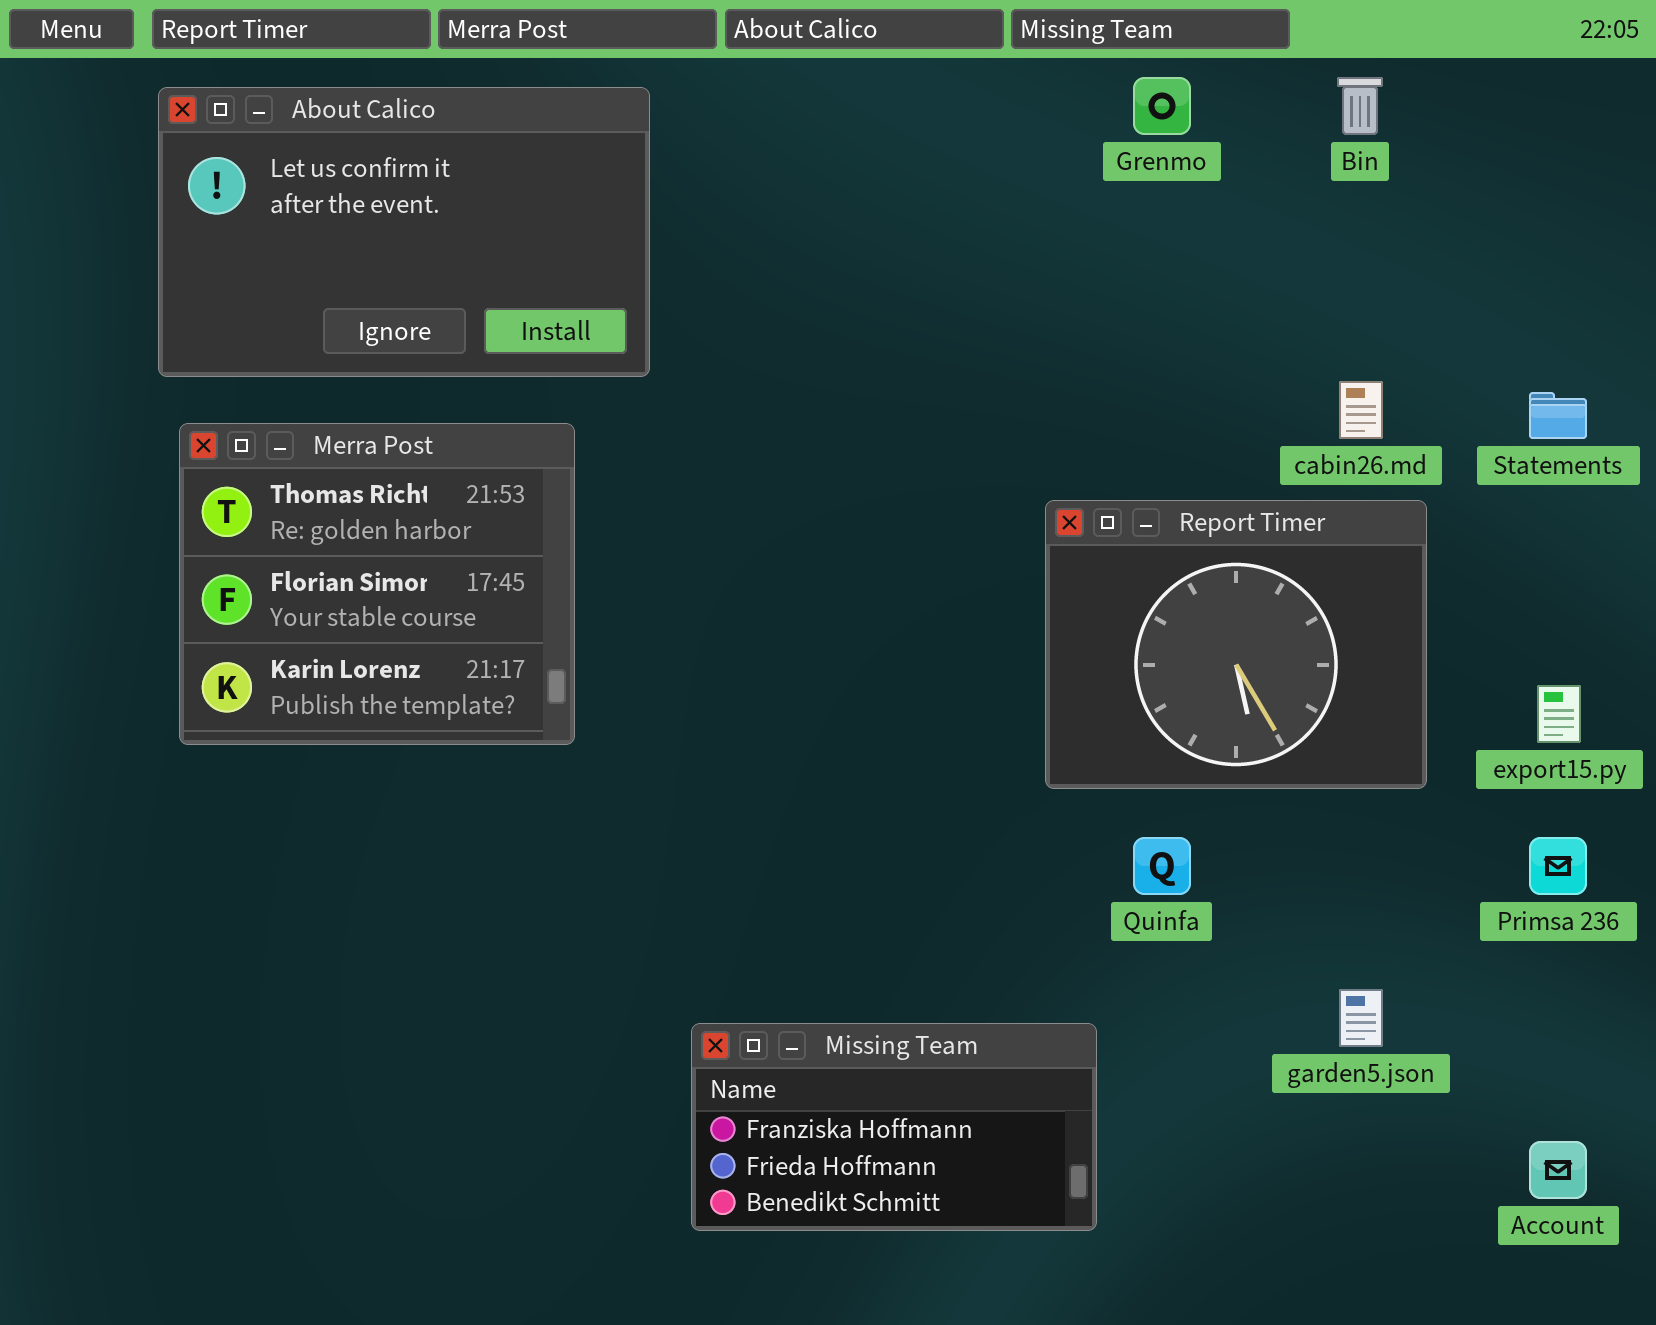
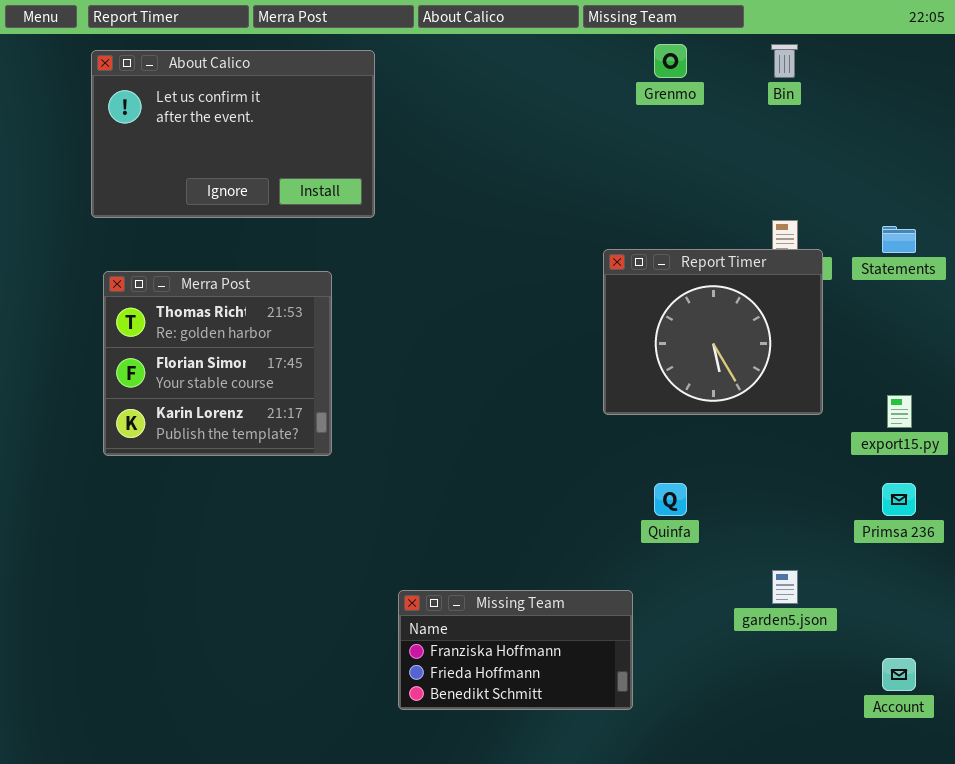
Merra Post: [179,423,575,745] -> [103,271,332,456], moved
Report Timer: [1045,500,1427,789] -> [603,249,823,415], moved

